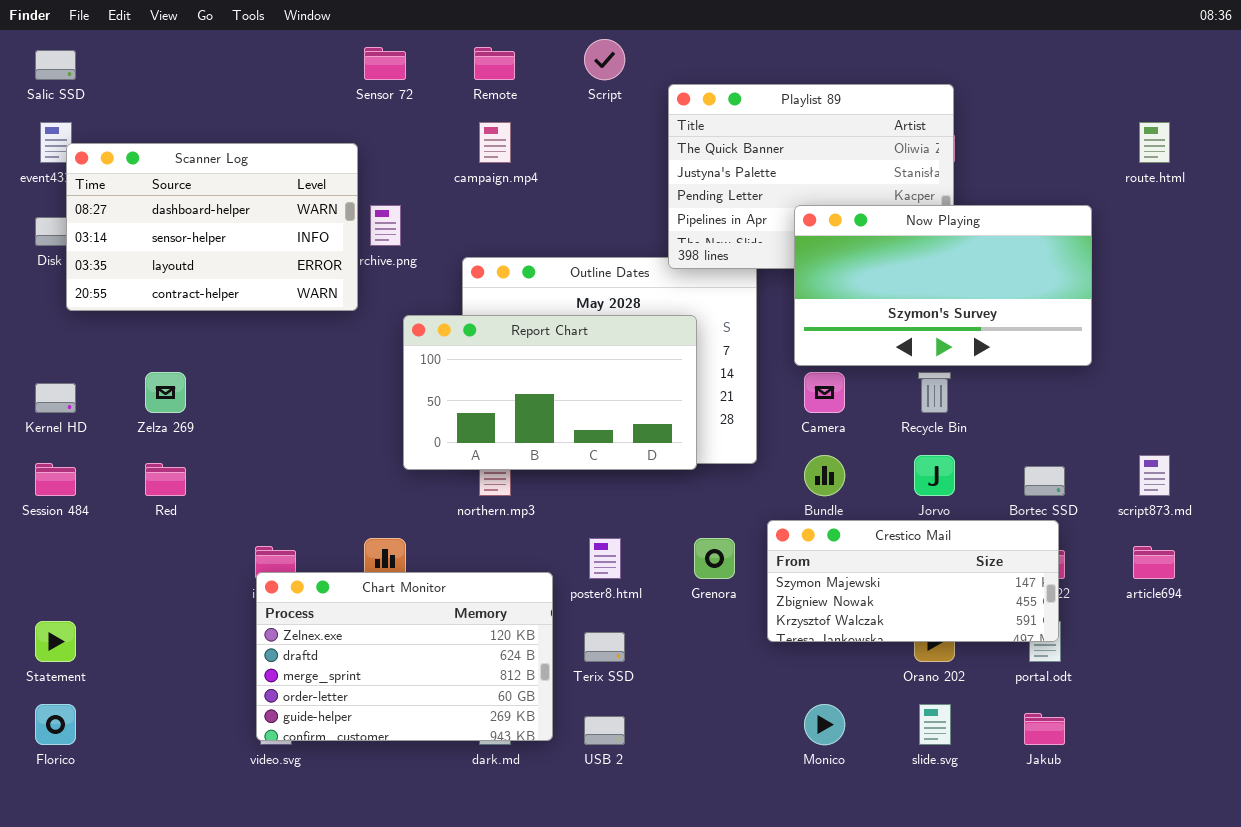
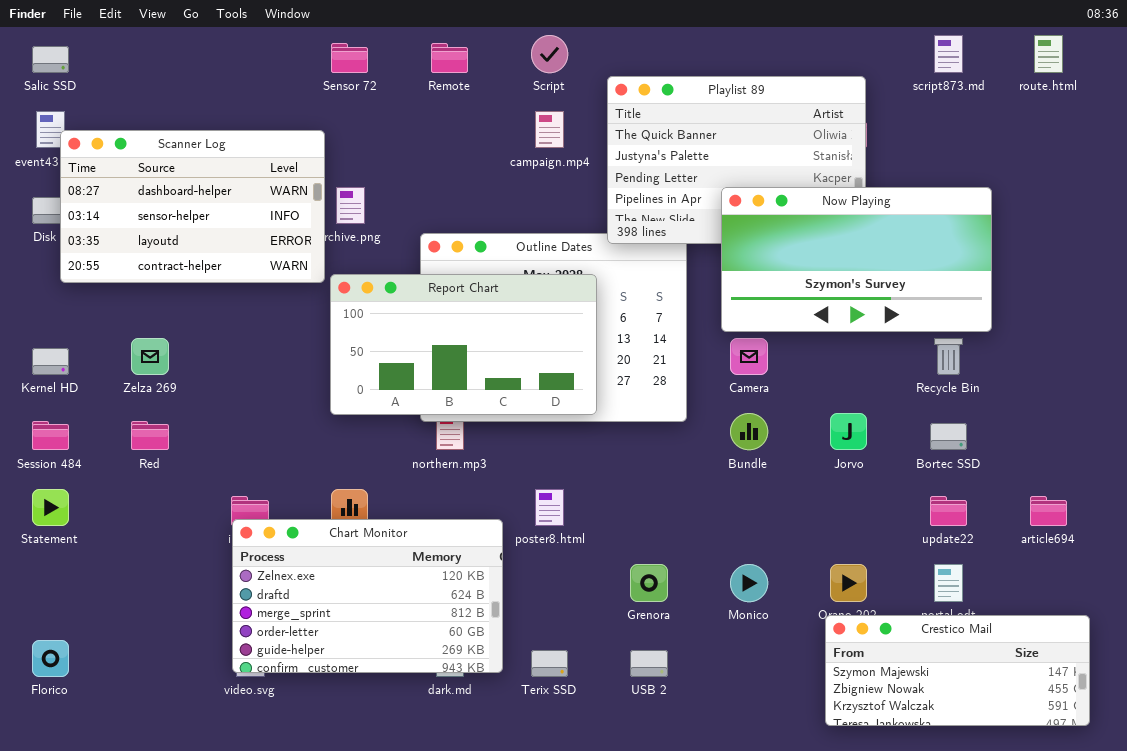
campaign.mp4: [479,122,511,163] -> [535,111,564,148], moved
route.html: [1139,122,1170,163] -> [1034,35,1063,73], moved
Report Chart: [403,315,697,470] -> [330,274,597,415], moved
Recycle Bin: [918,372,951,413] -> [934,338,963,375], moved
script873.md: [1139,455,1170,496] -> [934,35,963,73], moved
Crestico Mail: [767,520,1059,642] -> [825,615,1090,726], moved
Grenora: [694,538,735,579] -> [630,564,668,602], moved
Statement: [35,621,76,662] -> [32,489,69,526], moved
Terix SSD: [584,632,625,662] -> [531,650,568,677], moved
Monico: [804,704,845,745] -> [730,564,768,602], moved
USB 2: [584,716,625,745] -> [630,650,668,677], moved

